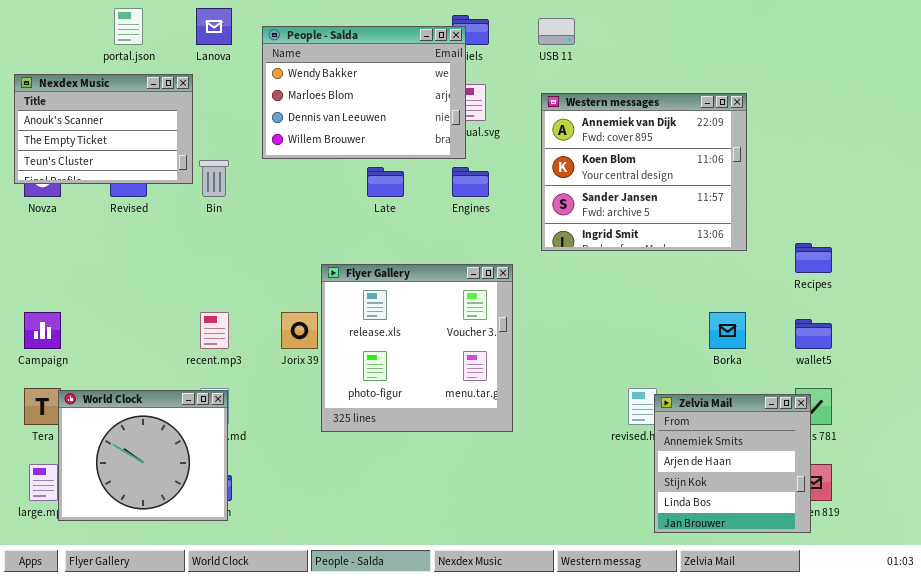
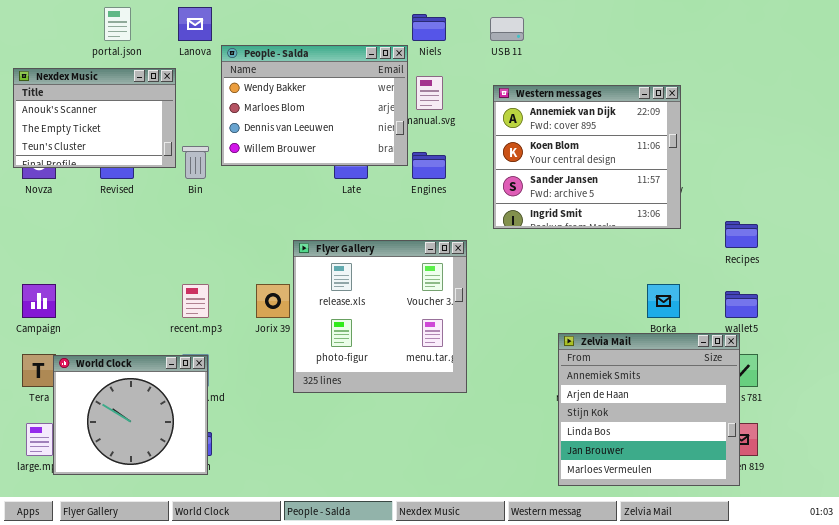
People - Salda: [262,26,466,159] -> [221,45,408,166], moved
Zelvia Mail: [654,394,811,533] -> [558,333,740,486], resized

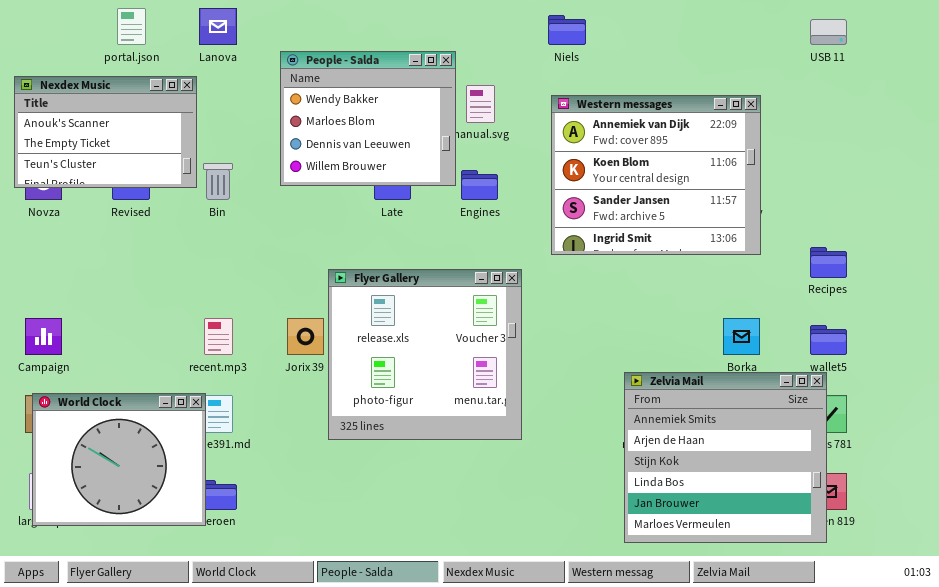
Niels: [412,14,446,41] -> [548,15,586,45], moved
USB 11: [490,17,524,41] -> [810,19,847,45], moved
People - Salda: [221,45,408,166] -> [280,51,456,186], resized
World Clock: [53,355,208,475] -> [32,393,206,526], moved

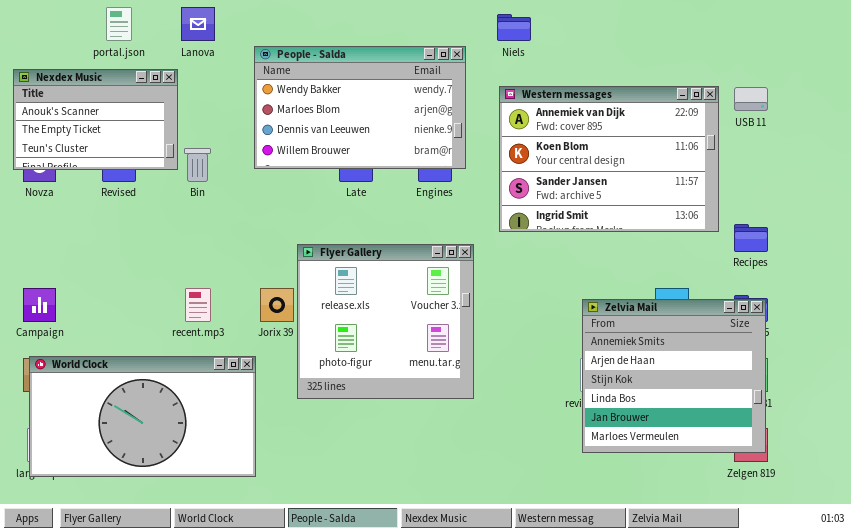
USB 11: [810,19,847,45] -> [734,87,768,111], moved
People - Salda: [280,51,456,186] -> [254,46,466,169], resized
Western messages: [551,95,761,255] -> [499,86,719,232], resized
Zelvia Mail: [624,372,827,543] -> [582,299,766,453], moved
World Clock: [32,393,206,526] -> [29,356,256,477], resized

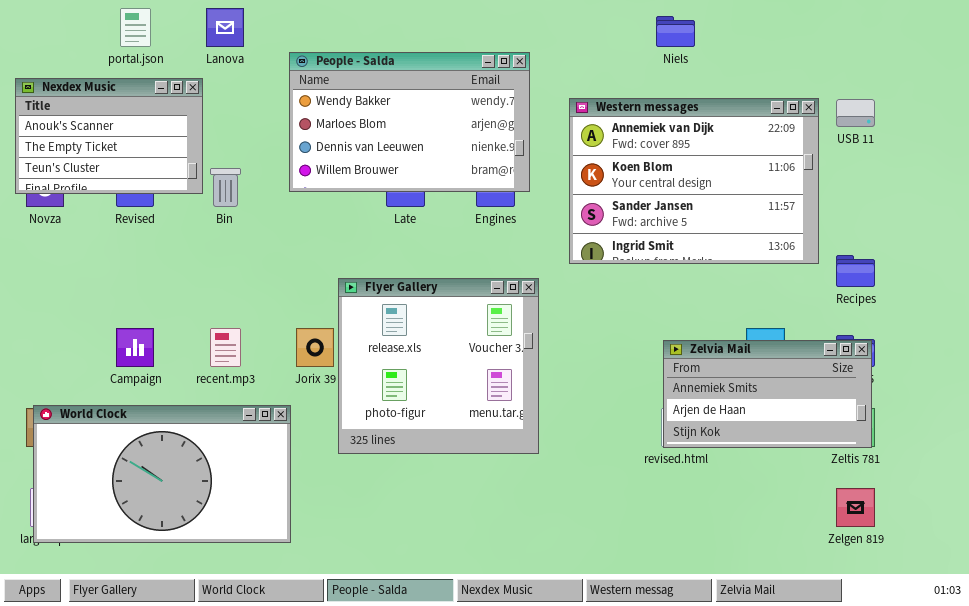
Niels: [497,14,531,41] -> [656,16,695,47], moved
Campaign: [23,288,56,322] -> [116,328,154,367], moved
Zelvia Mail: [582,299,766,453] -> [663,340,872,448], resized

